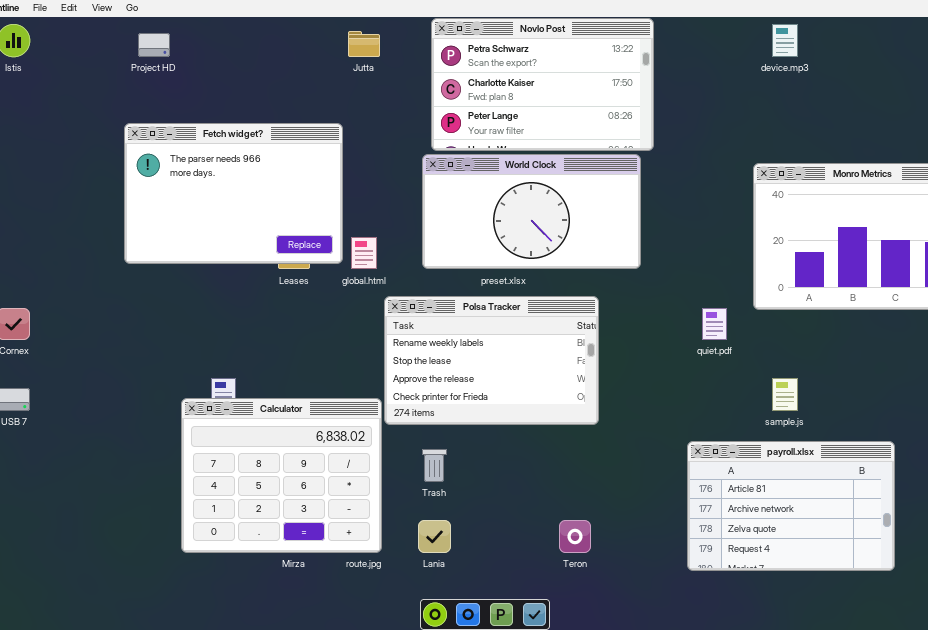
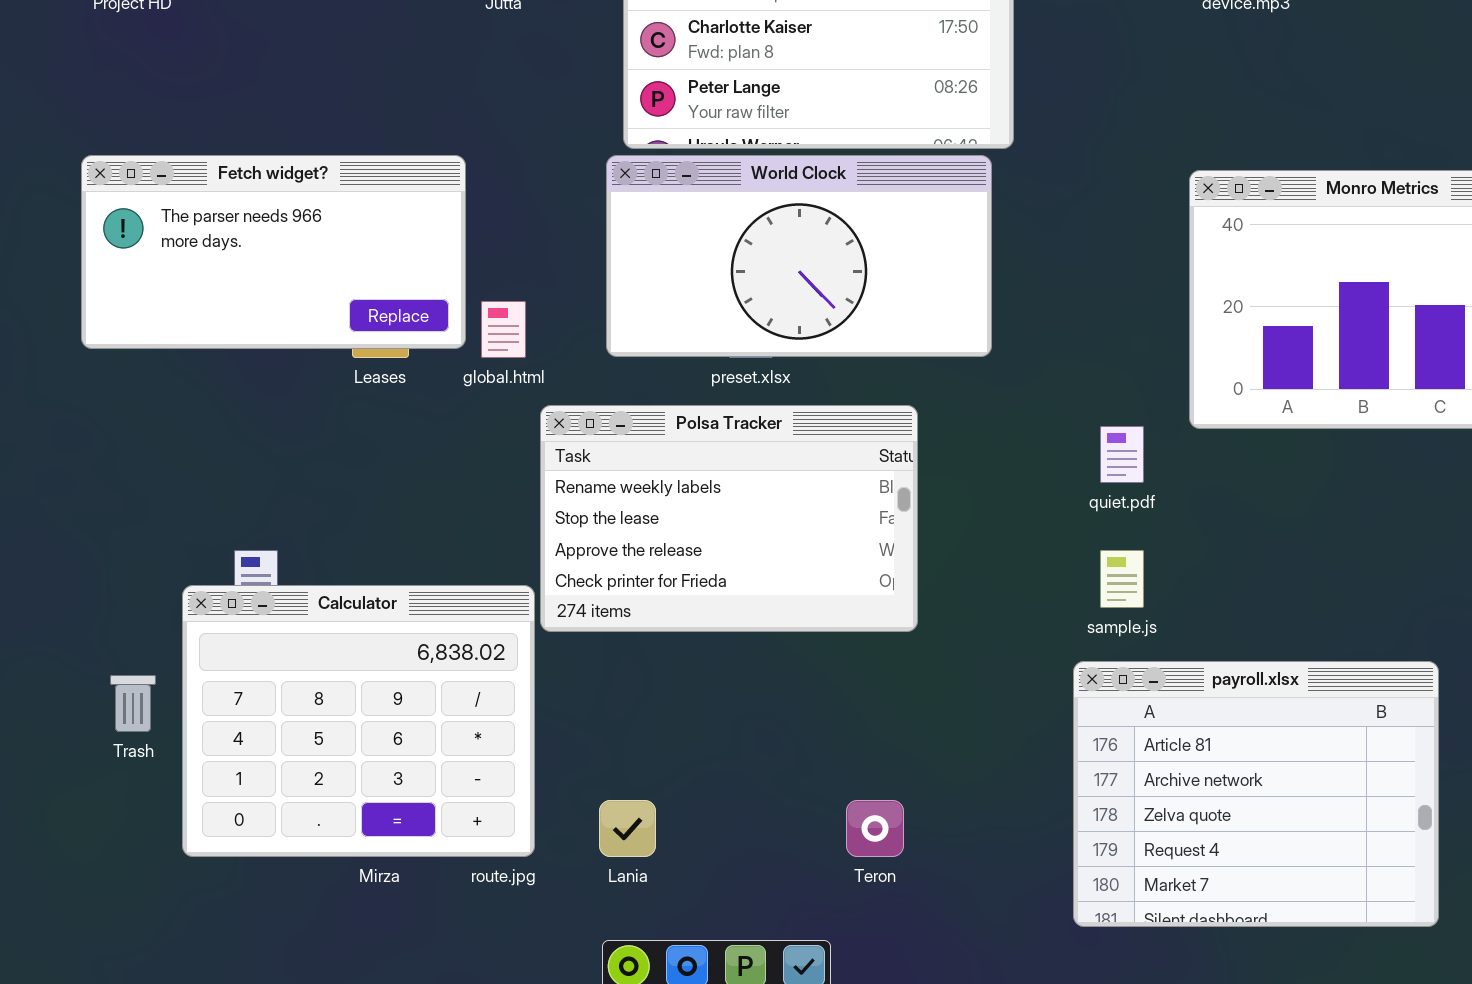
Fetch widget?: [124,123,343,264] -> [81,155,466,349], resized
sample.js: [772,378,798,411] -> [1100,550,1144,608], moved
payroll.xlsx: [687,441,895,571] -> [1073,661,1439,927], resized
Trash: [422,449,447,482] -> [110,675,156,732], moved

